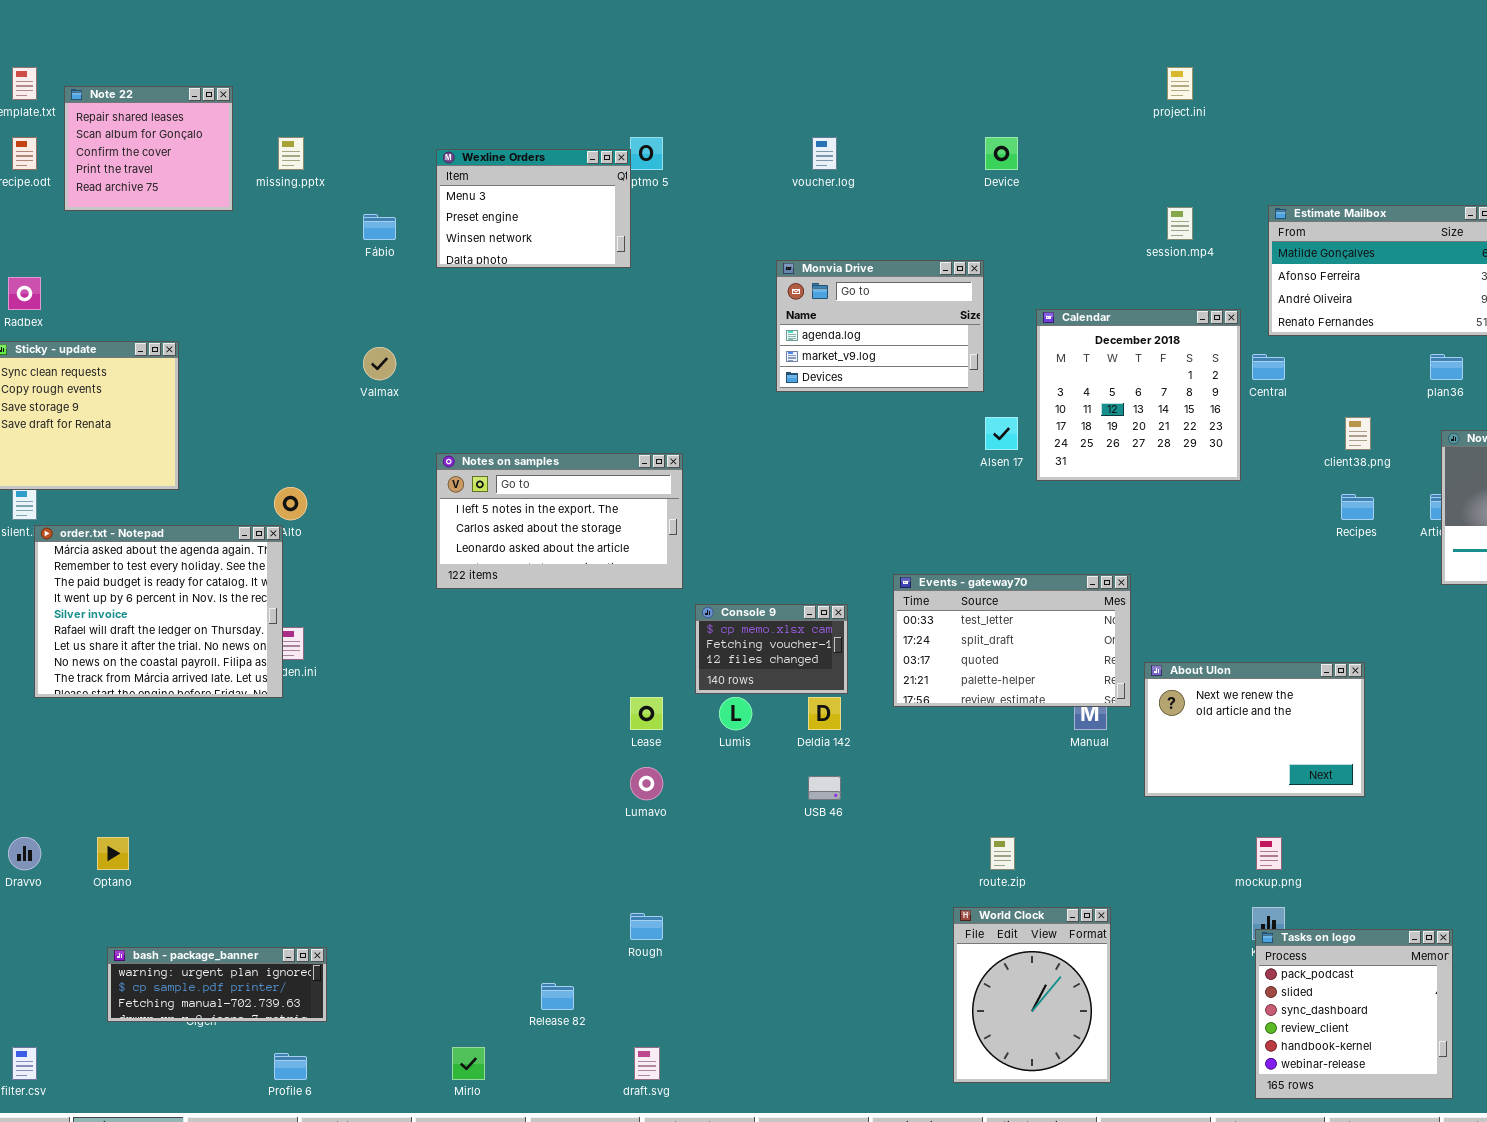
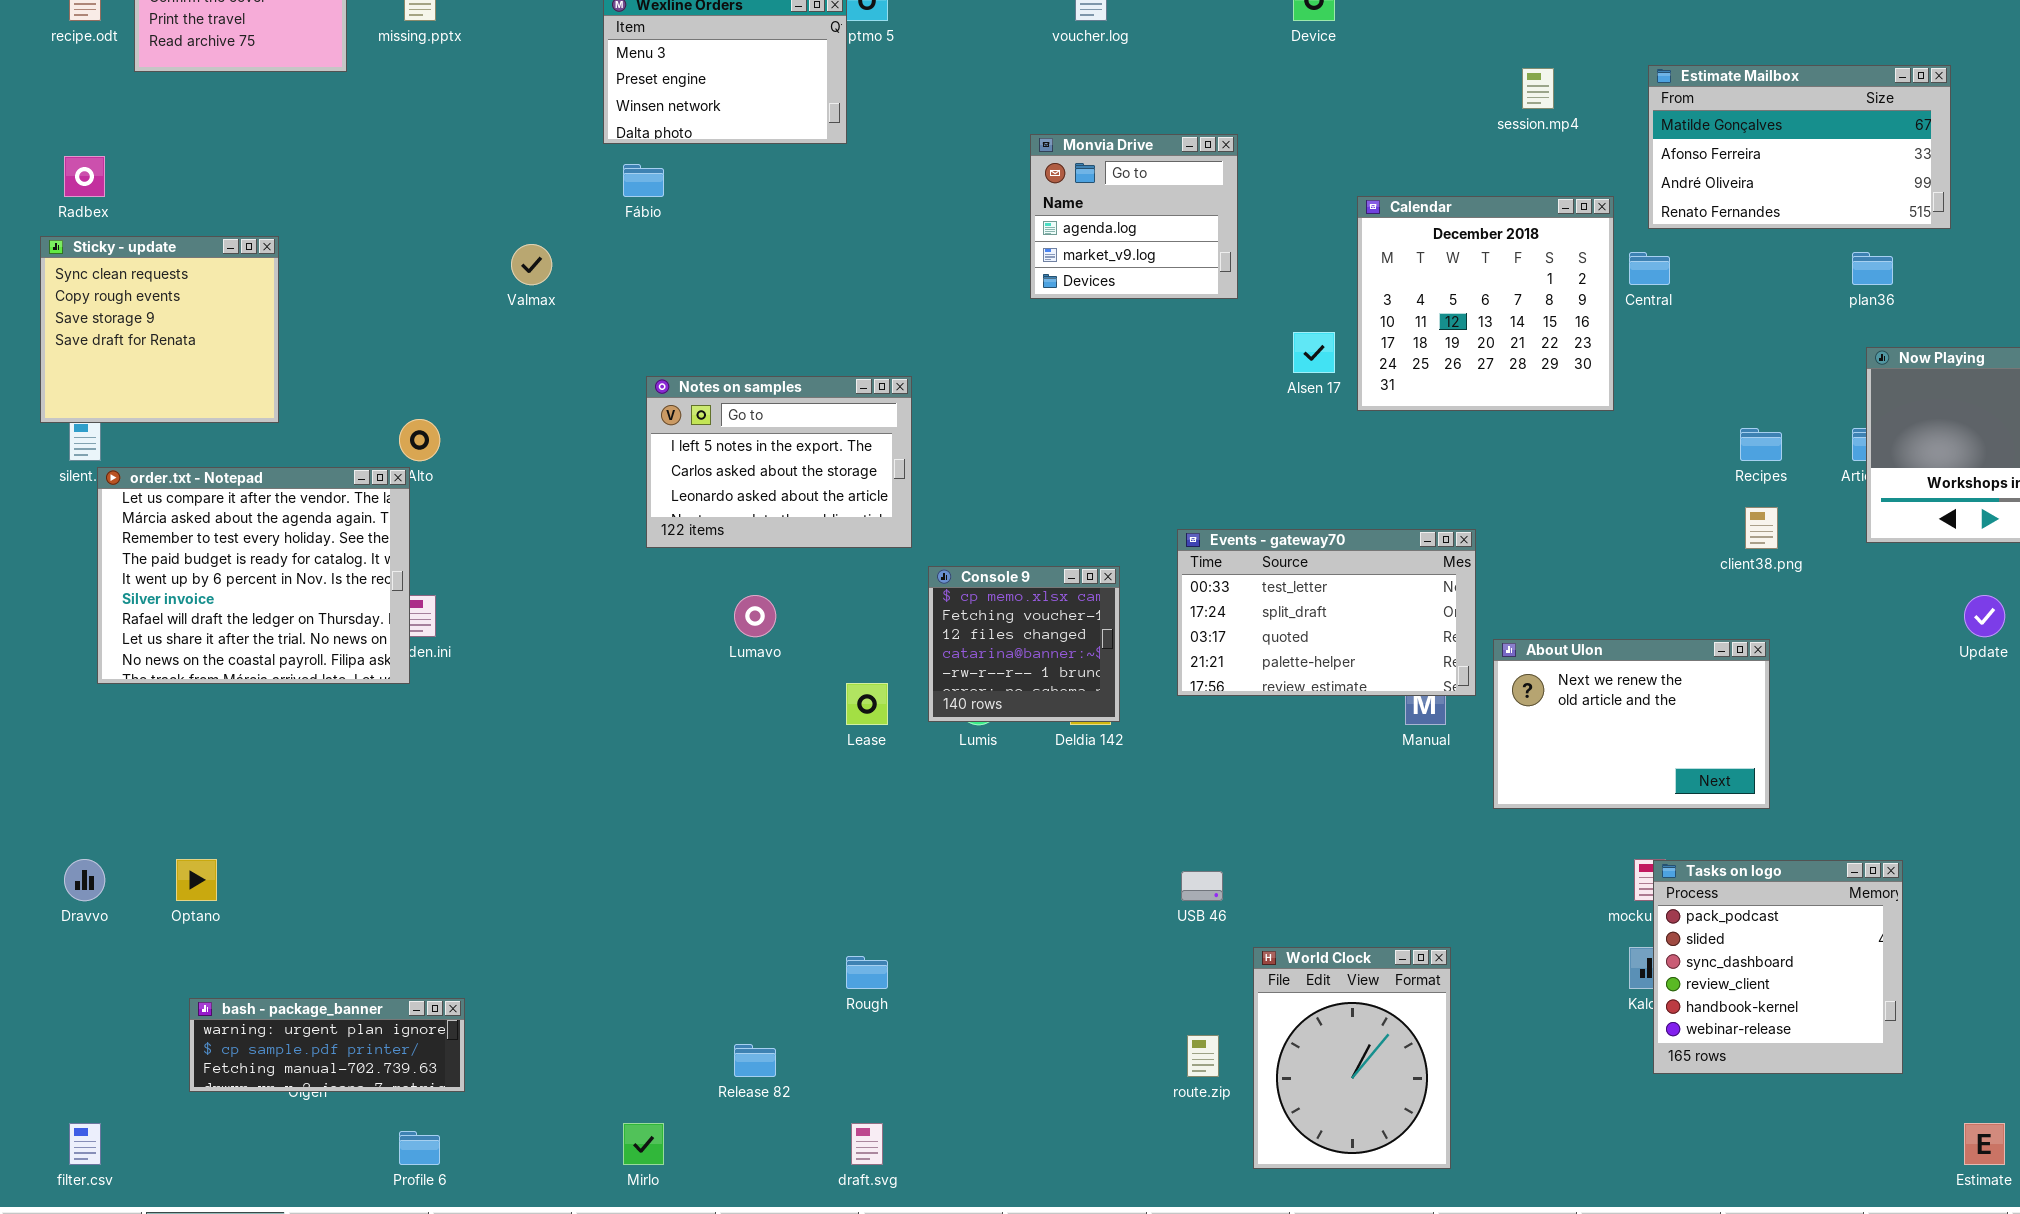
Fábio: [363,214,396,240] -> [623,164,664,197], moved
Monvia Drive: [776,260,984,392] -> [1030,134,1238,299], resized
client38.png: [1345,417,1371,450] -> [1745,507,1778,549], moved
Notes on samples: [436,453,683,589] -> [646,376,912,548], resized
order.txt - Notepad: [34,525,283,698] -> [97,467,410,684], scrolled up 1 row
Console 9: [695,604,848,694] -> [928,566,1120,722], resized
Lumavo: [630,767,663,800] -> [734,595,776,637], moved
USB 46: [808,776,841,800] -> [1181,871,1223,901], moved
route.zip: [990,837,1015,870] -> [1187,1035,1219,1077], moved
Tasks on logo: [1255,929,1453,1099] -> [1653,860,1903,1074], moved

